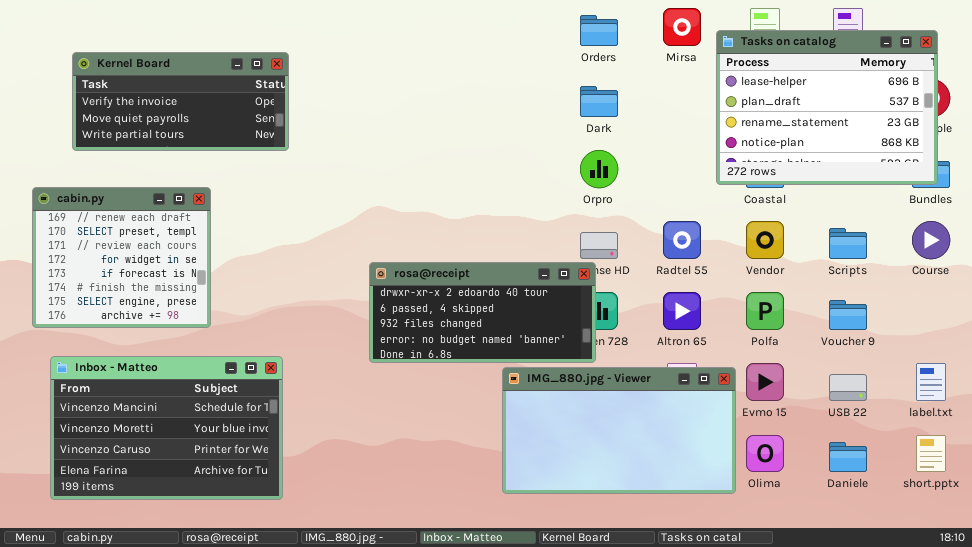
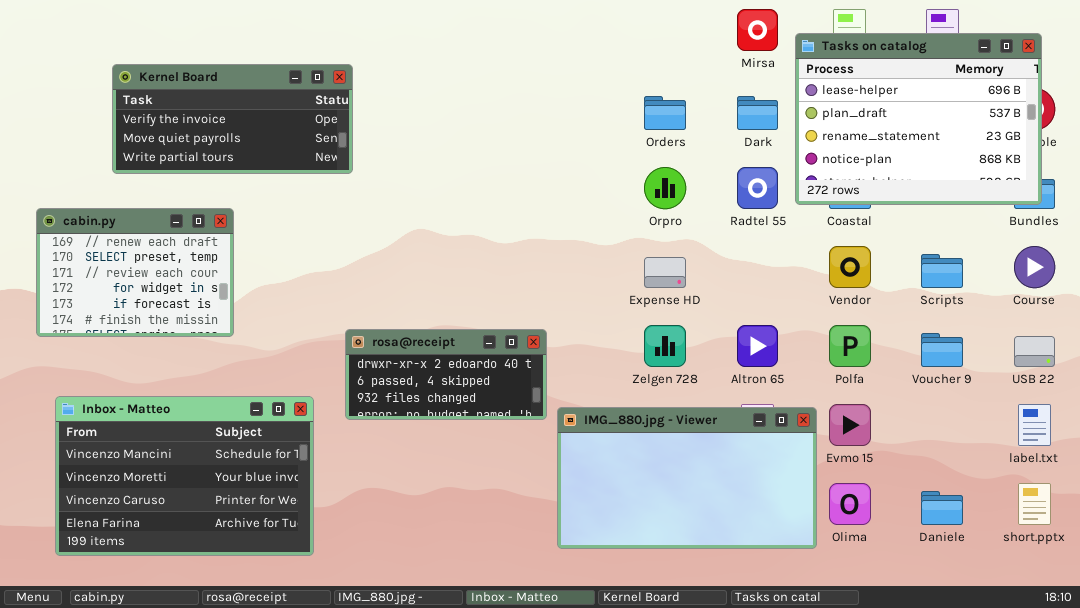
Orders: [580,15,618,46] -> [644,96,686,130], moved
Kernel Board: [72,52,289,151] -> [112,64,353,174], moved
Dark: [580,86,618,117] -> [737,96,778,130], moved
cabin.py: [32,187,211,328] -> [36,208,234,337], resized
Radtel 55: [663,221,701,259] -> [737,167,778,209], moved
rosa@receipt: [369,262,596,363] -> [345,329,547,420], moved, resized
USB 22: [829,374,867,401] -> [1014,336,1055,367], moved

